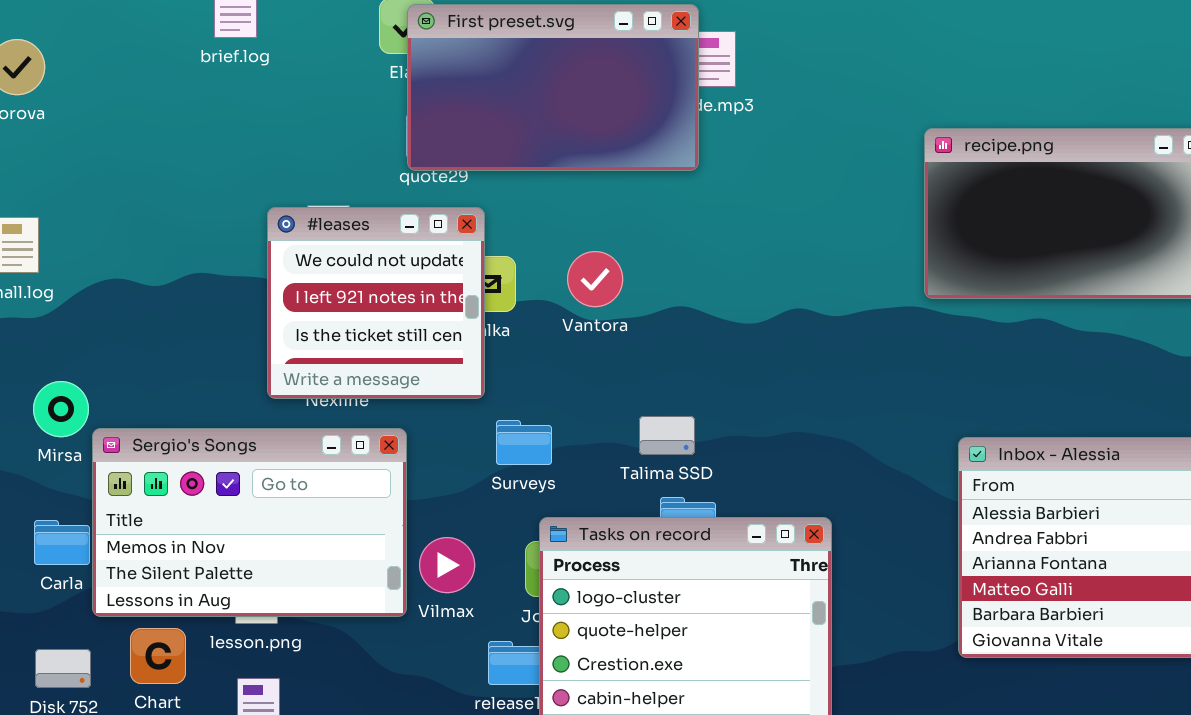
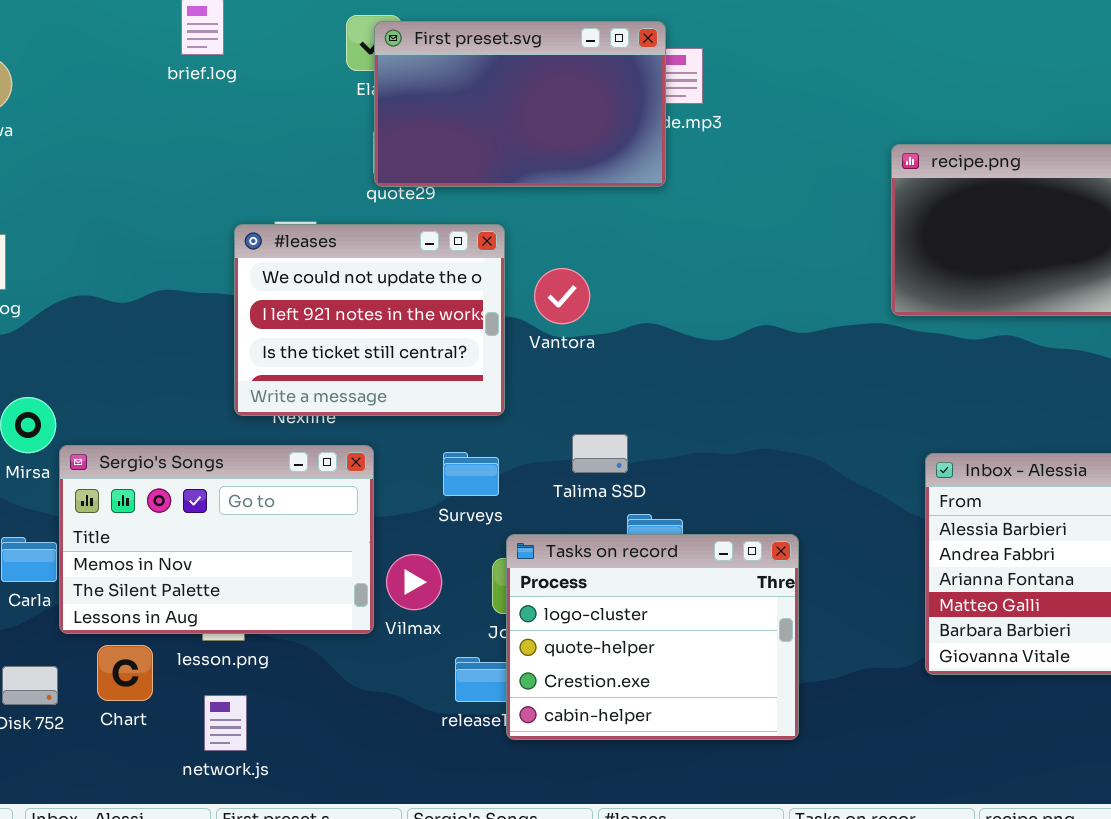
#leases: [267,207,485,399] -> [234,224,505,416], resized
Talima SSD: [639,416,695,455] -> [572,434,628,473], moved
Surveys: [496,420,552,465] -> [443,452,499,496], moved

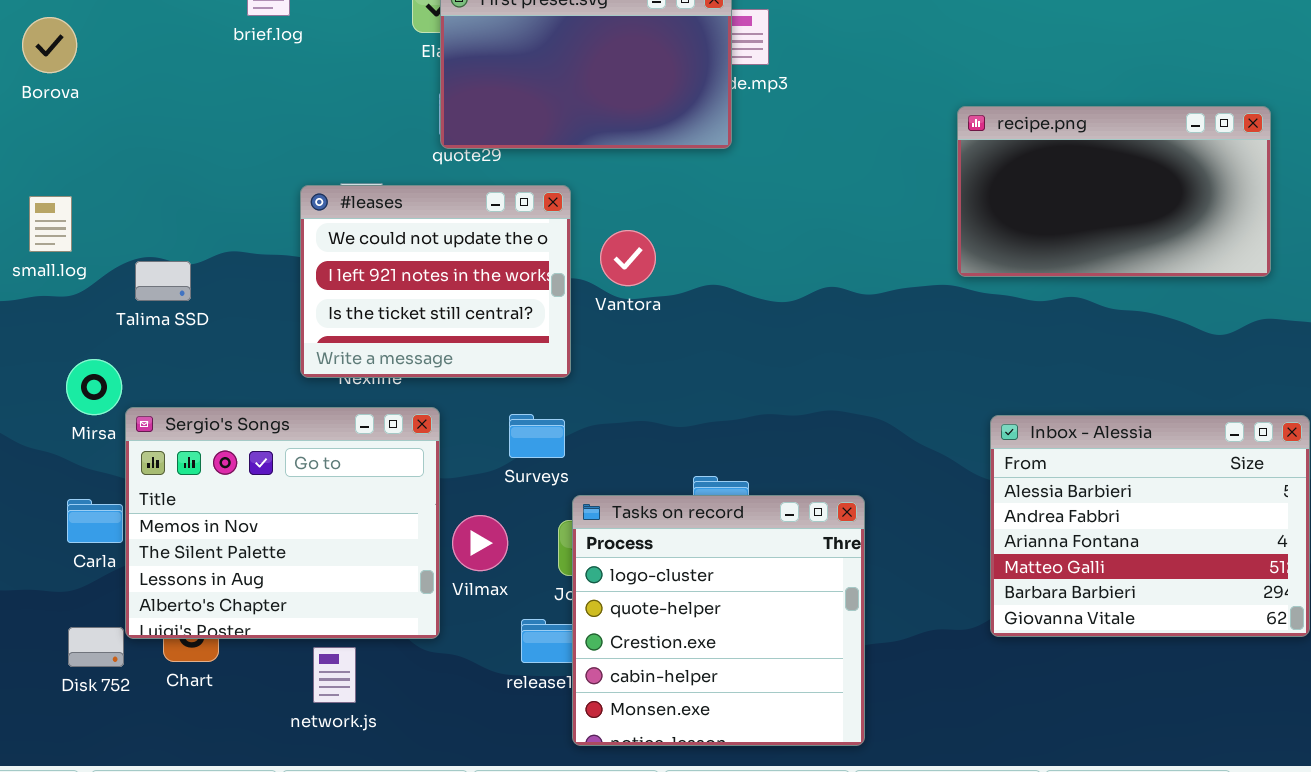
Talima SSD: [572,434,628,473] -> [135,261,191,301], moved
Sergio's Songs: [59,445,374,634] -> [125,407,440,639], resized
Tasks on record: [506,534,799,740] -> [572,495,865,746], resized
network.js: [204,695,247,751] -> [313,647,356,703], moved

